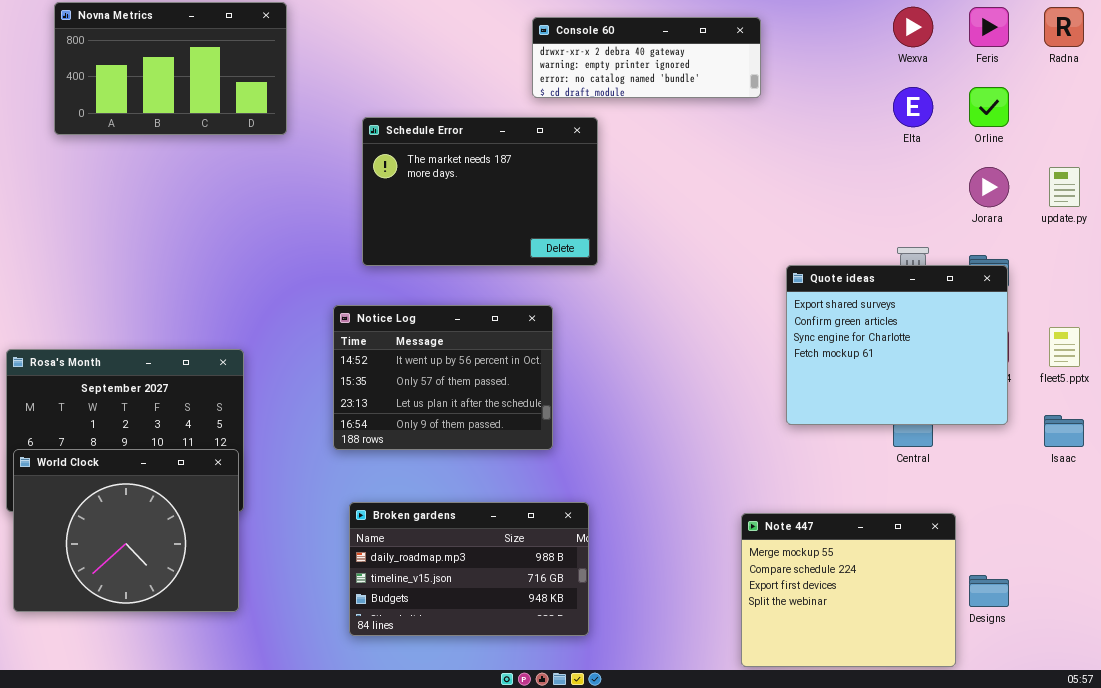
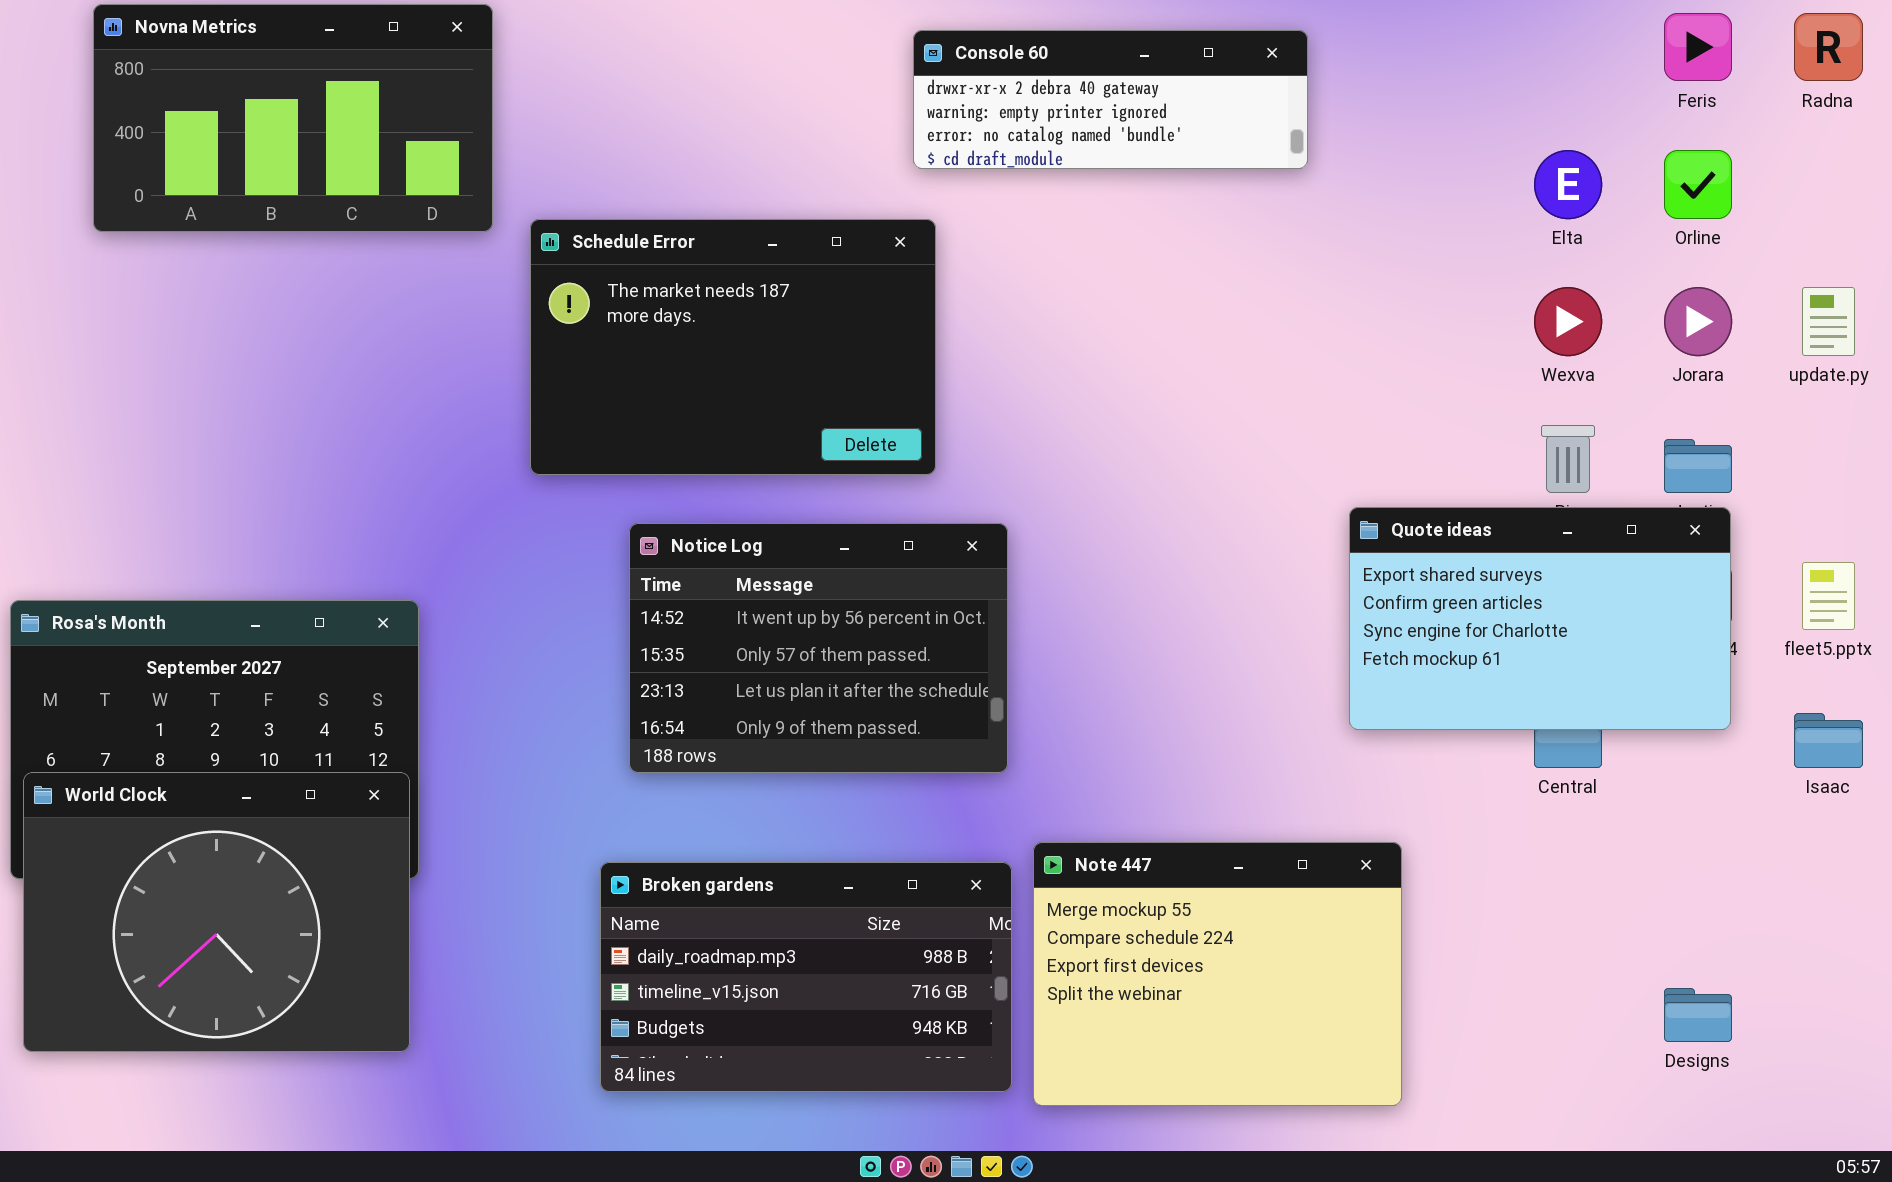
Wexva: [893,7,933,47] -> [1534,287,1602,356], moved
Schedule Error: [362,117,598,266] -> [530,219,936,475], moved
Quote ideas: [786,265,1008,425] -> [1349,507,1731,730], resized
Notice Log: [333,305,553,450] -> [629,523,1008,773], moved
Note 447: [741,513,956,667] -> [1033,842,1402,1106], moved

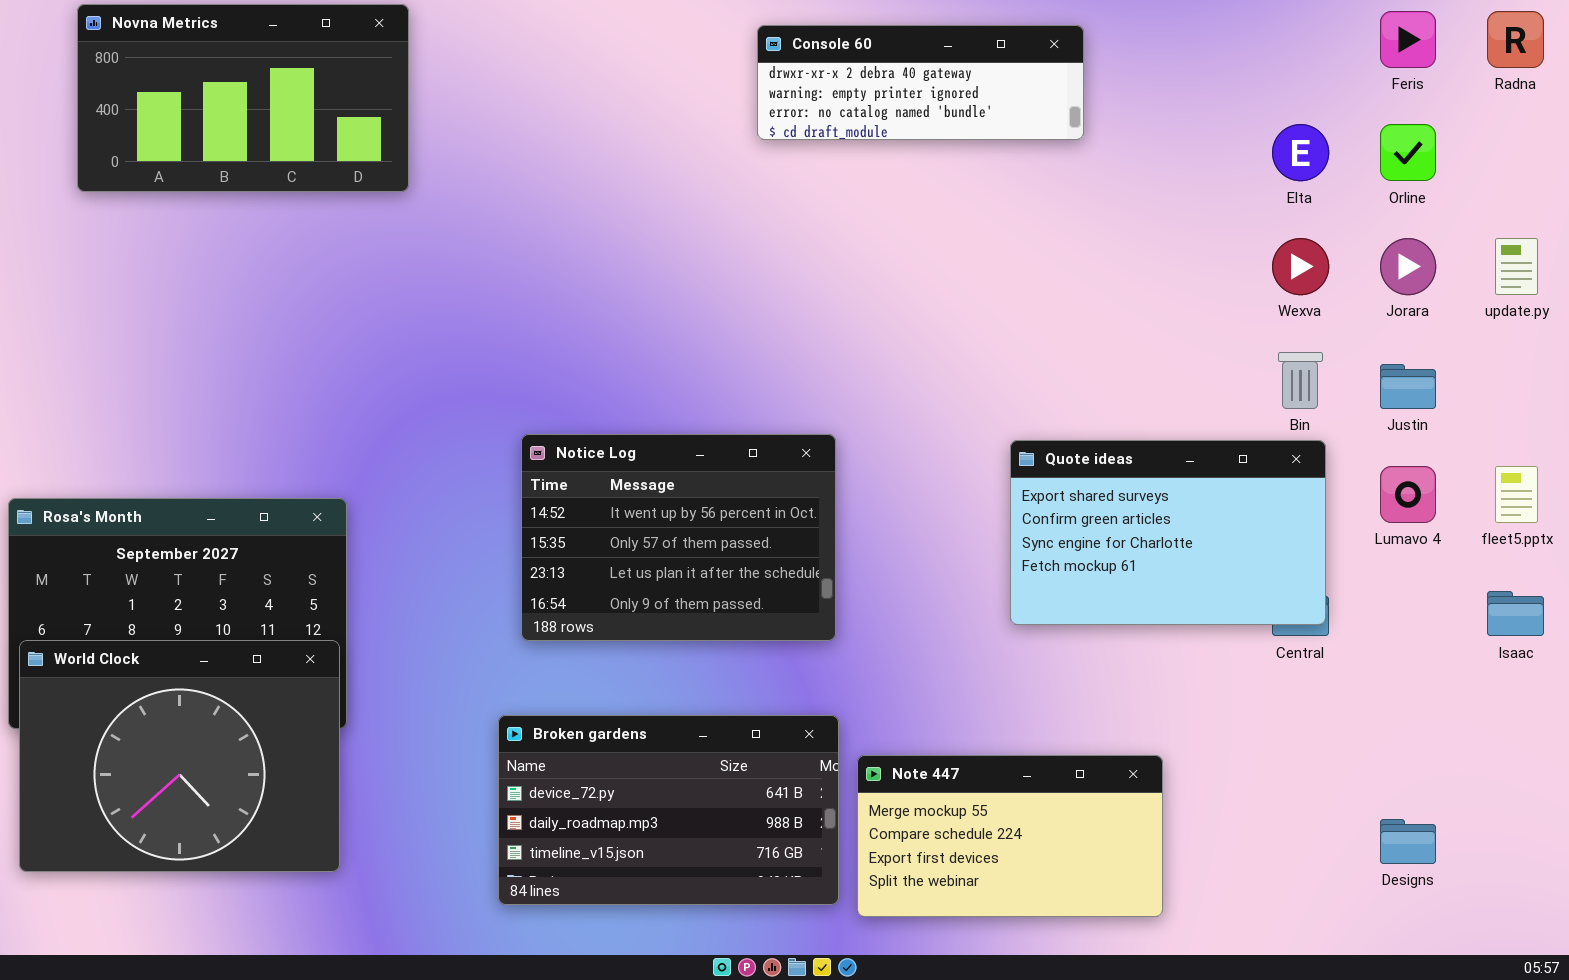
Schedule Error: [530,219,936,475] -> none, closed
Quote ideas: [1349,507,1731,730] -> [1010,440,1326,625], moved
Note 447: [1033,842,1402,1106] -> [857,755,1163,917], resized
Broken gardens: [600,862,1012,1092] -> [498,715,839,905], scrolled up 1 row

